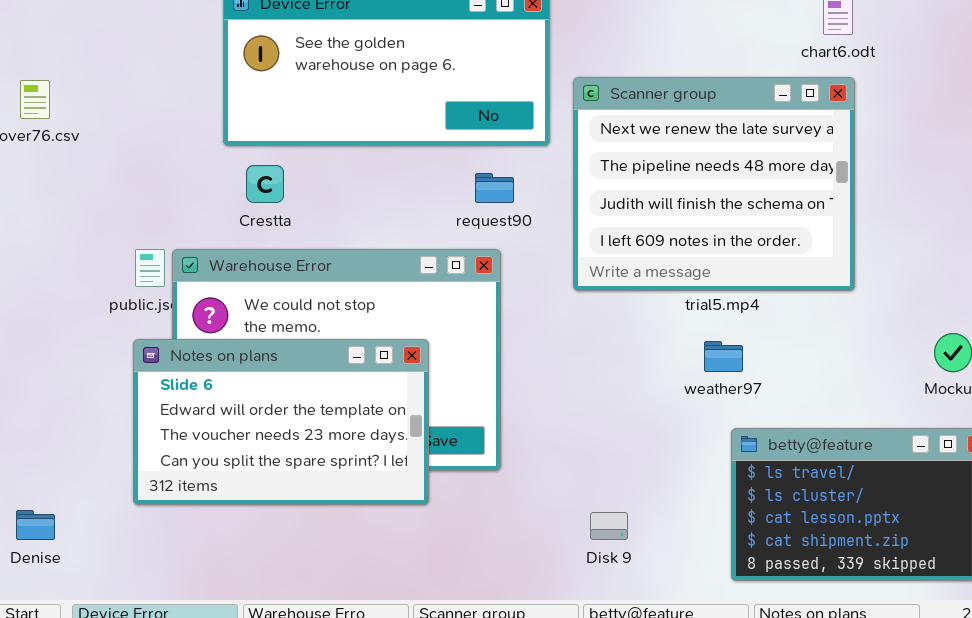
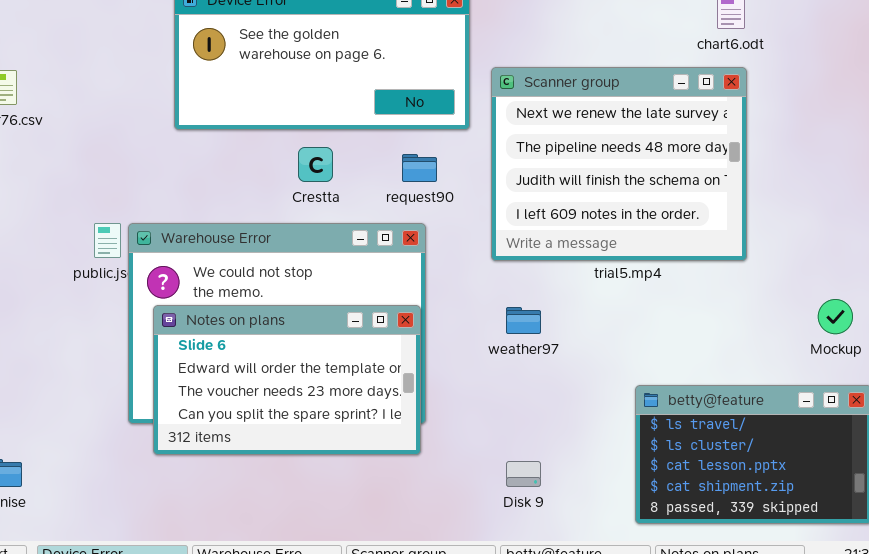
Crestta: [246,165,284,203] -> [298,147,333,182], moved
Notes on plans: [133,339,429,505] -> [153,305,421,455], moved
weather97: [704,341,743,372] -> [506,307,541,334], moved

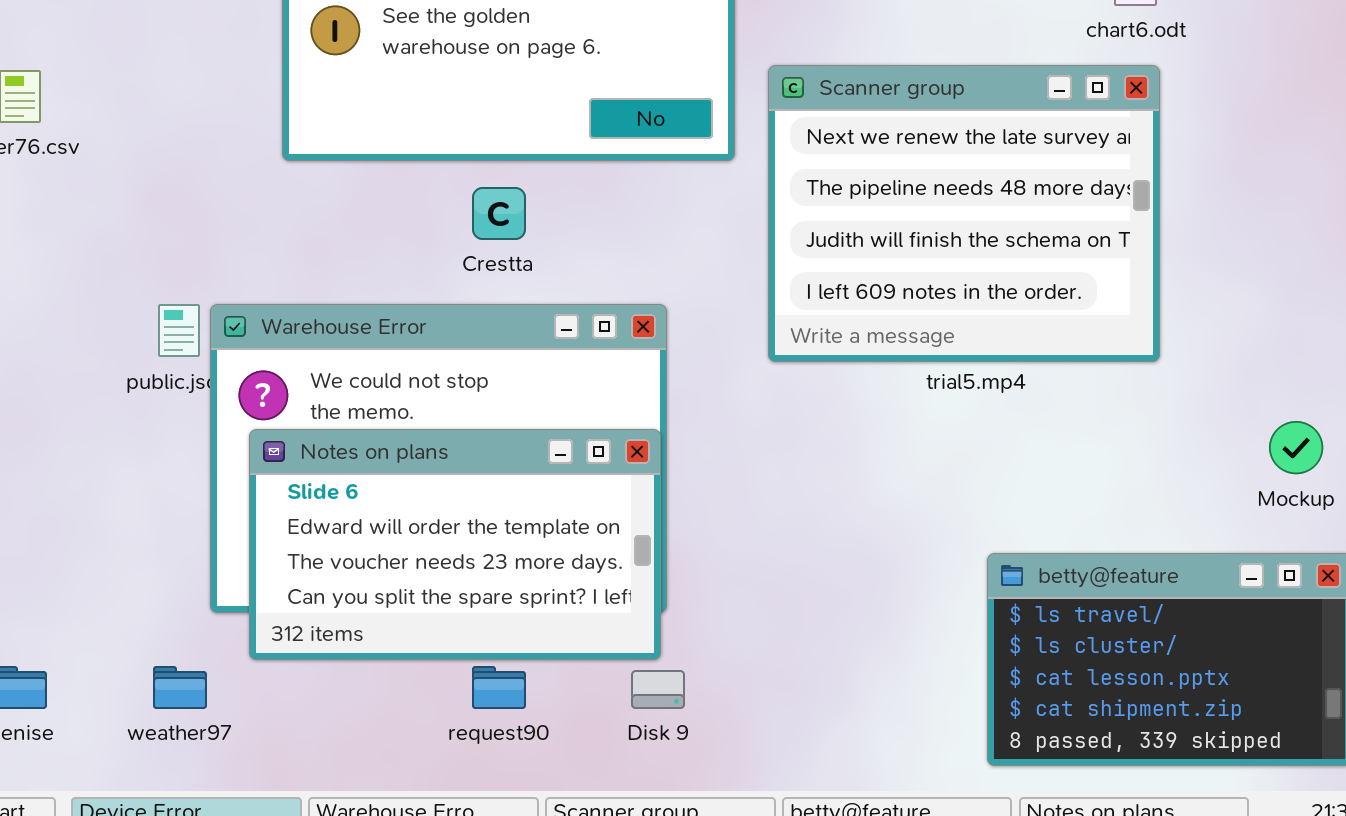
request90: [402,154,437,182] -> [472,666,526,709], moved
weather97: [506,307,541,334] -> [153,666,207,709], moved
Disk 9: [506,461,541,487] -> [631,670,685,709], moved

